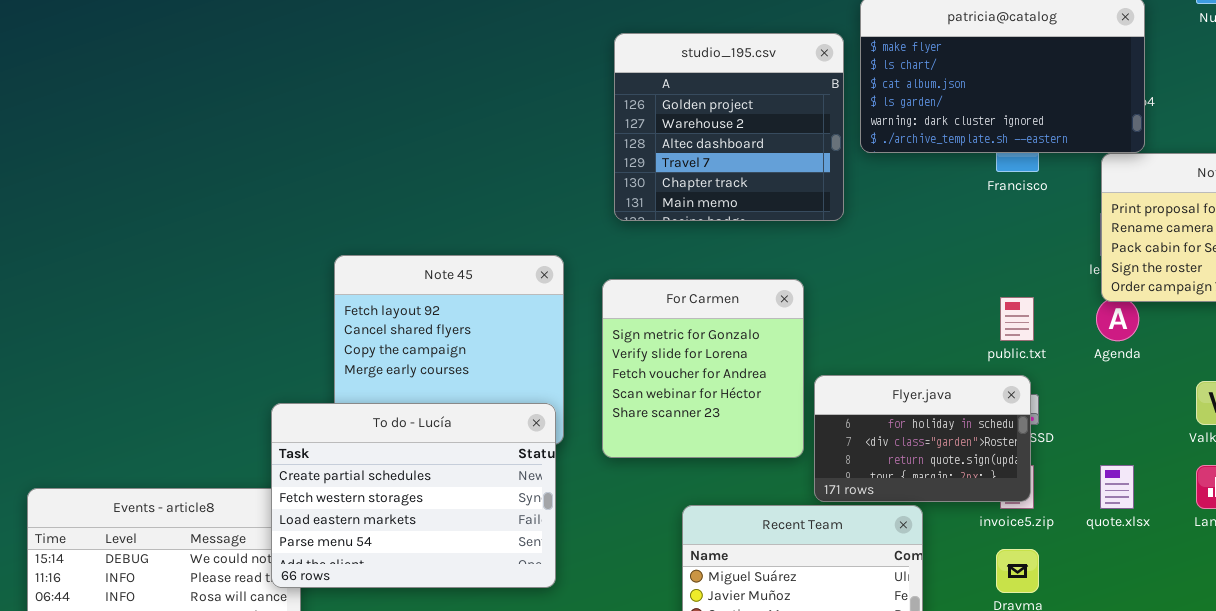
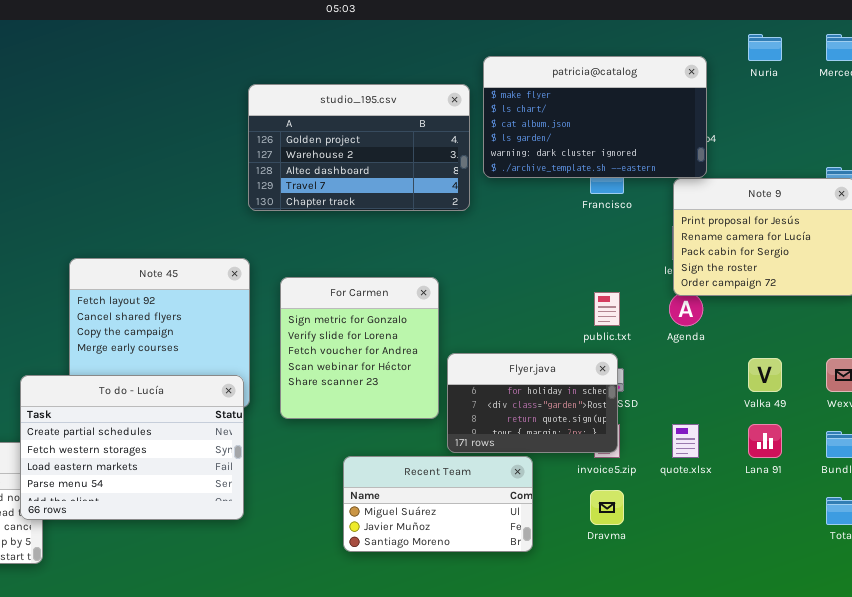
studio_195.csv: [614,33,844,221] -> [248,84,470,211], resized

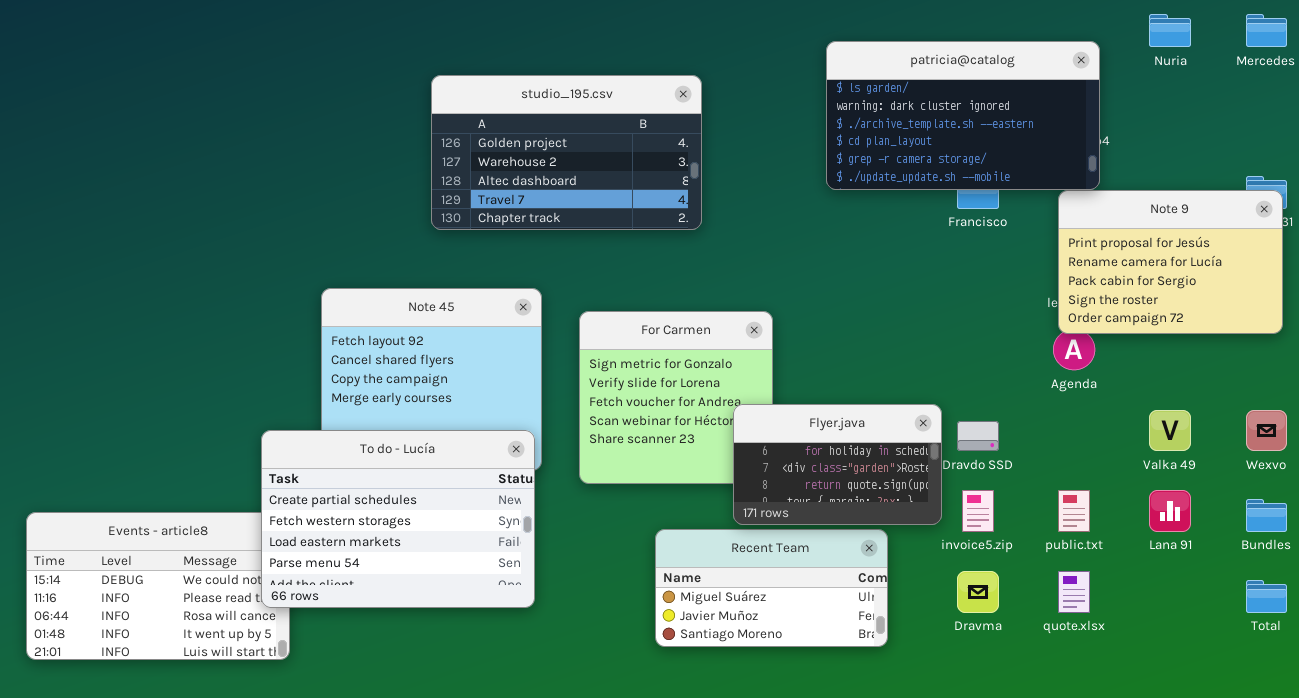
patricia@catalog: [483,56,707,178] -> [826,41,1100,190], scrolled down 3 rows
studio_195.csv: [248,84,470,211] -> [431,75,702,230], moved
public.txt: [594,292,620,326] -> [1058,490,1090,532], moved
Flyer.java: [447,353,618,453] -> [733,404,942,525], moved
quote.xlsx: [672,424,699,458] -> [1058,571,1090,613], moved

